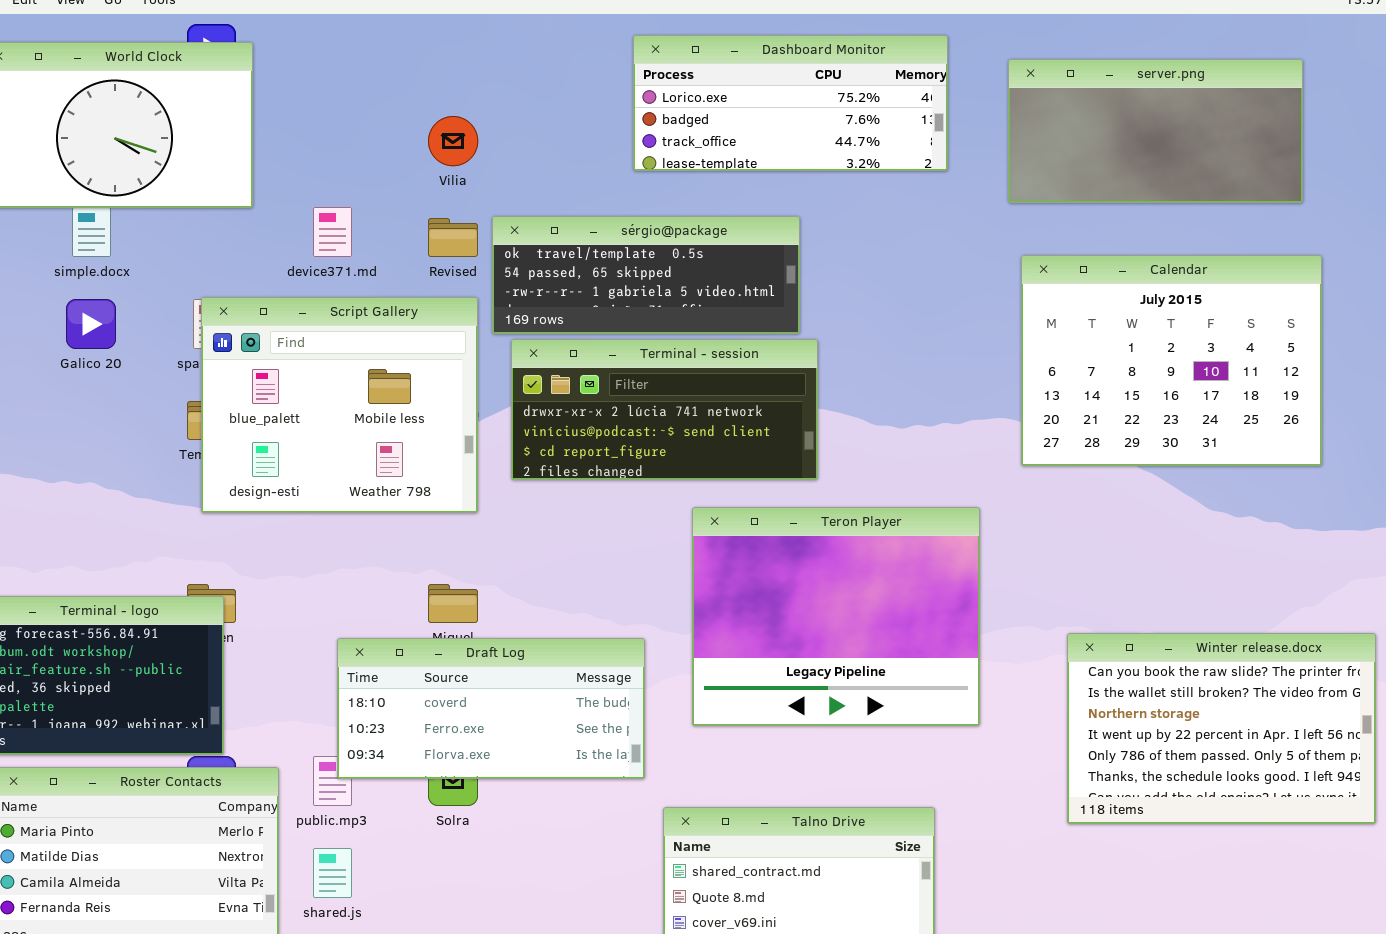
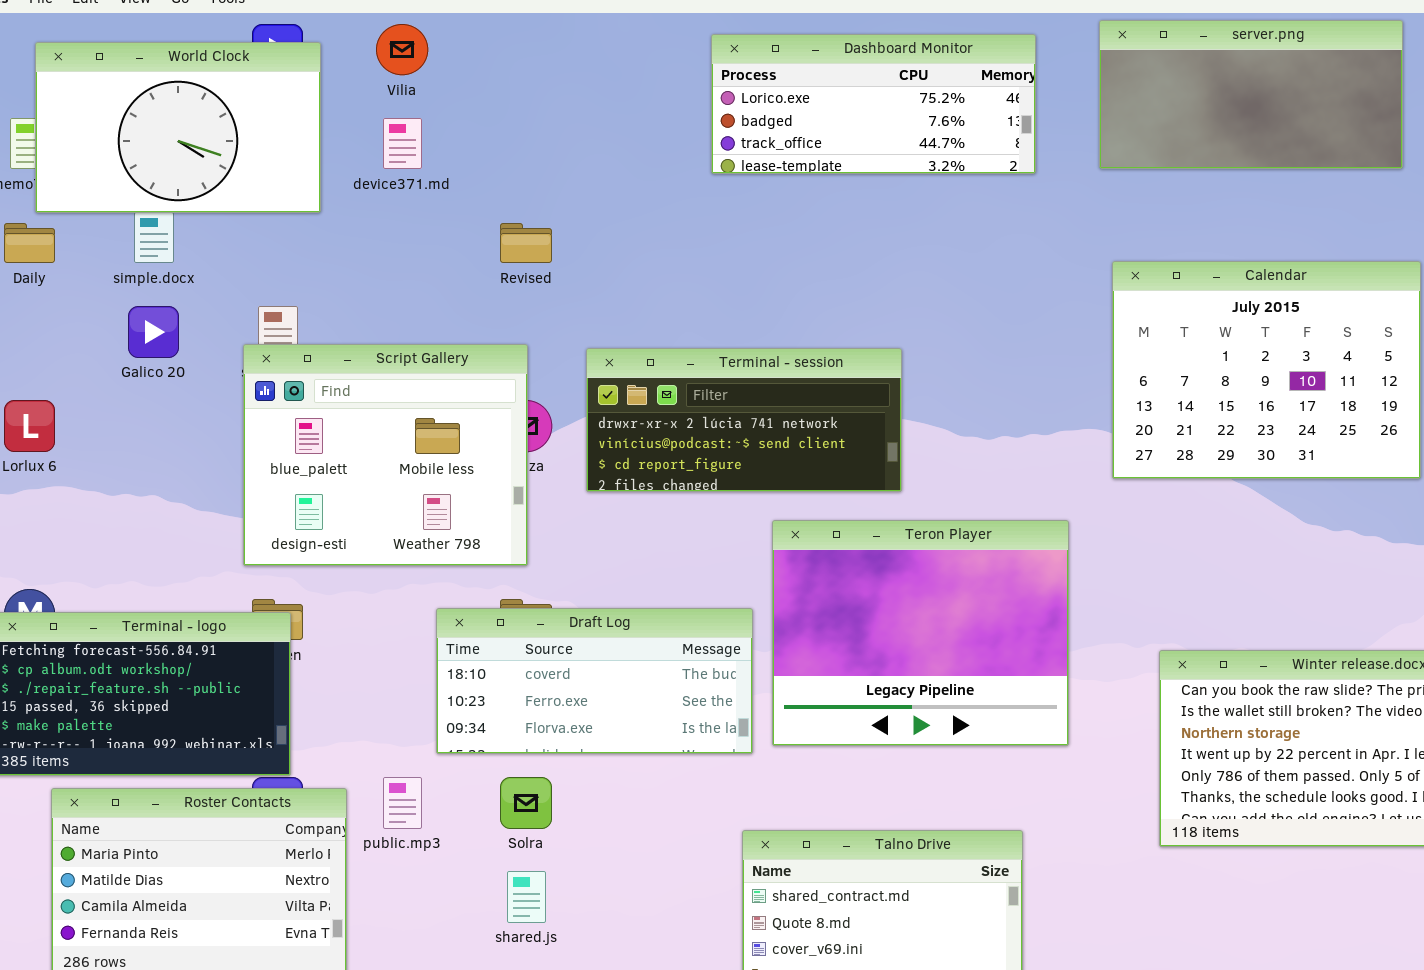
server.png: [1008,59,1303,203] -> [1099,20,1403,169], moved
Vilia: [428,116,478,166] -> [376,24,428,75], moved
device371.md: [313,207,352,257] -> [383,118,422,169], moved
sérgio@package: [492,216,800,334] -> none, closed
Script Gallery: [201,297,478,513] -> [243,344,528,566], moved
Draft Log: [337,638,645,779] -> [436,608,753,754], moved
shared.js: [313,848,352,898] -> [507,871,546,923], moved

